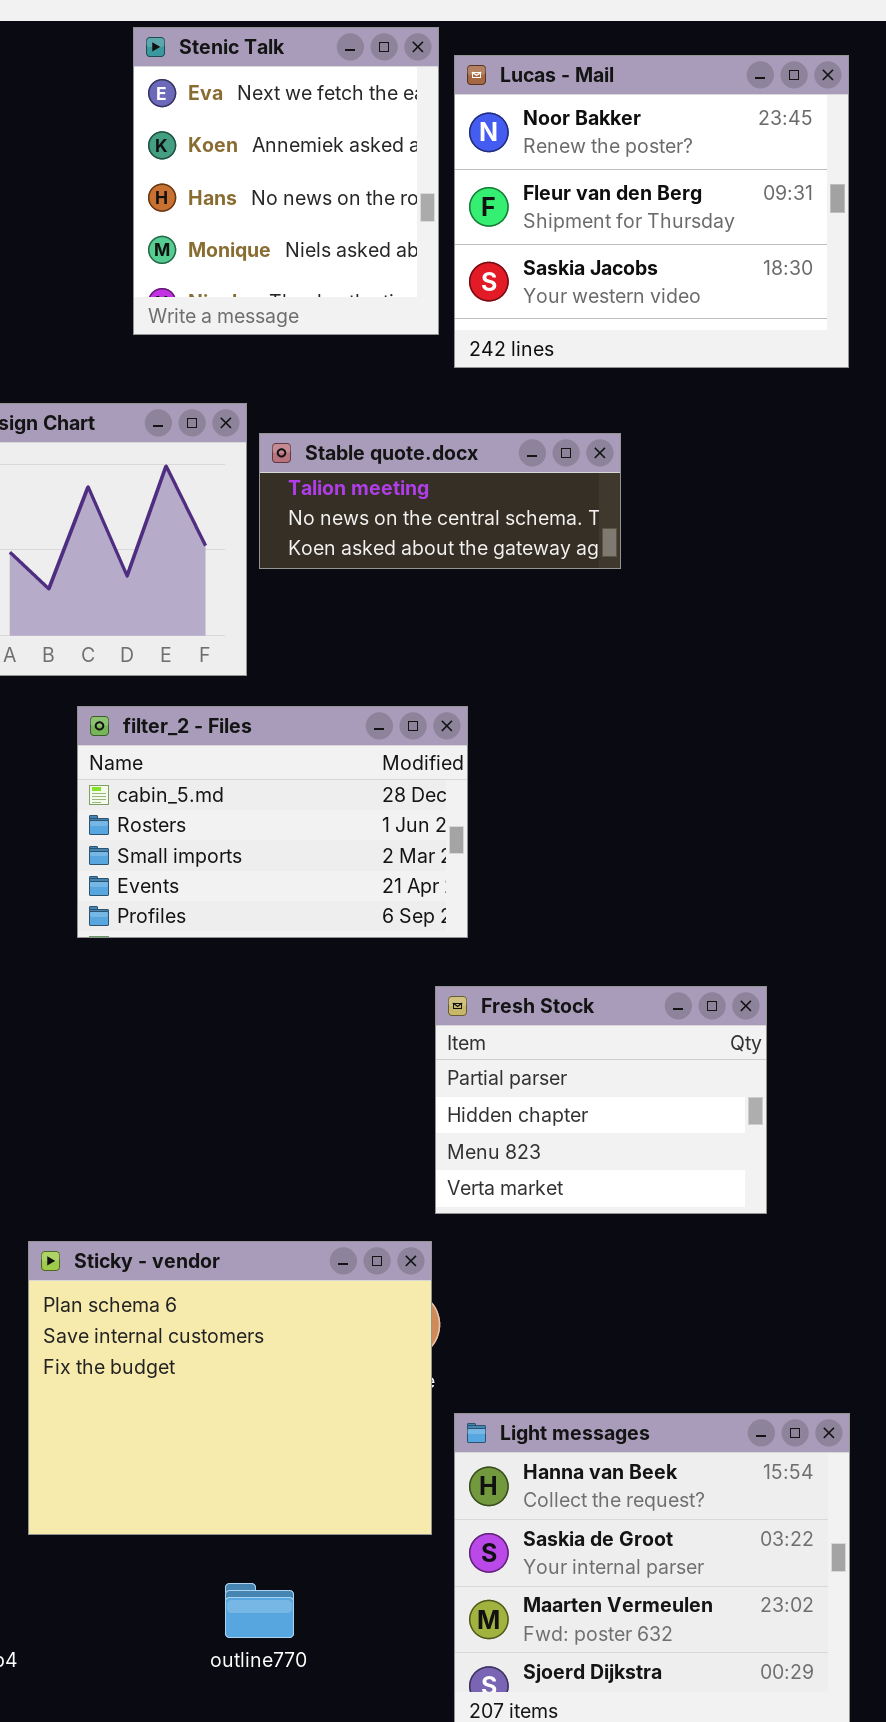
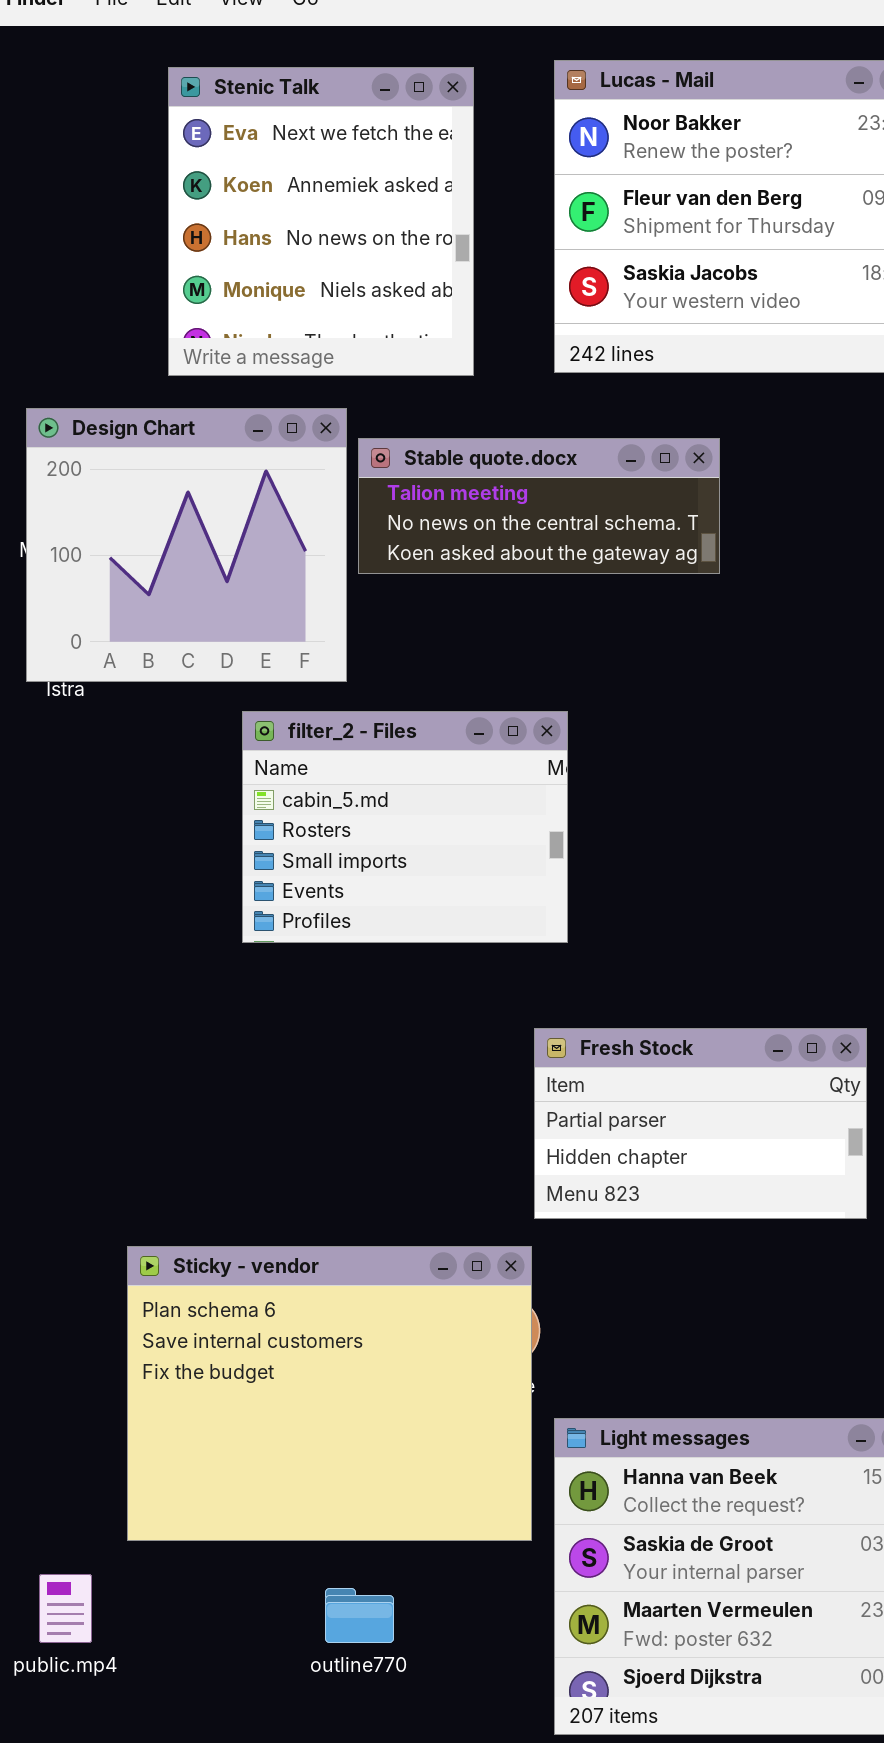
Stenic Talk: [133,27,439,335] -> [168,67,474,376], moved
filter_2 - Files: [77,706,468,938] -> [242,711,568,943], resized
Fresh Stock: [435,986,767,1214] -> [534,1028,867,1219], resized

